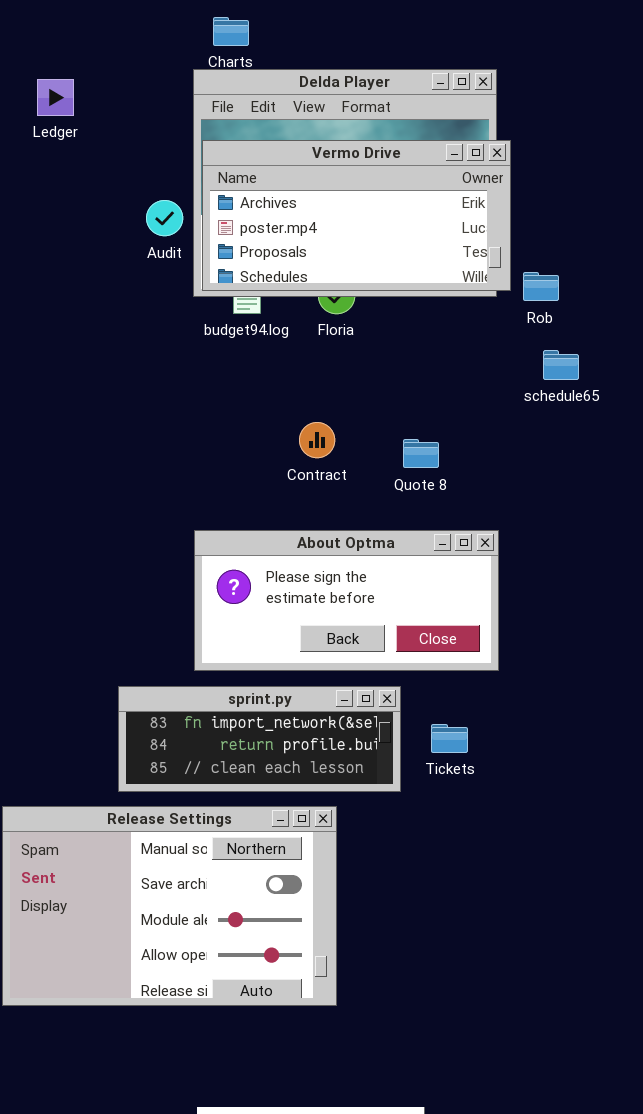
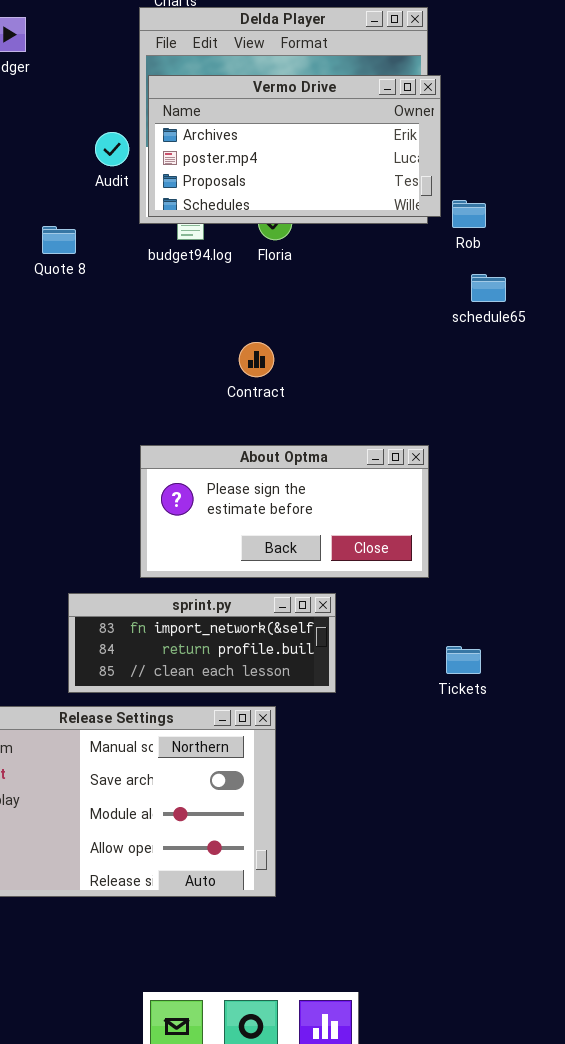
Quote 8: [403,439,439,468] -> [42,226,76,254], moved
Tickets: [431,724,468,753] -> [446,646,481,674], moved

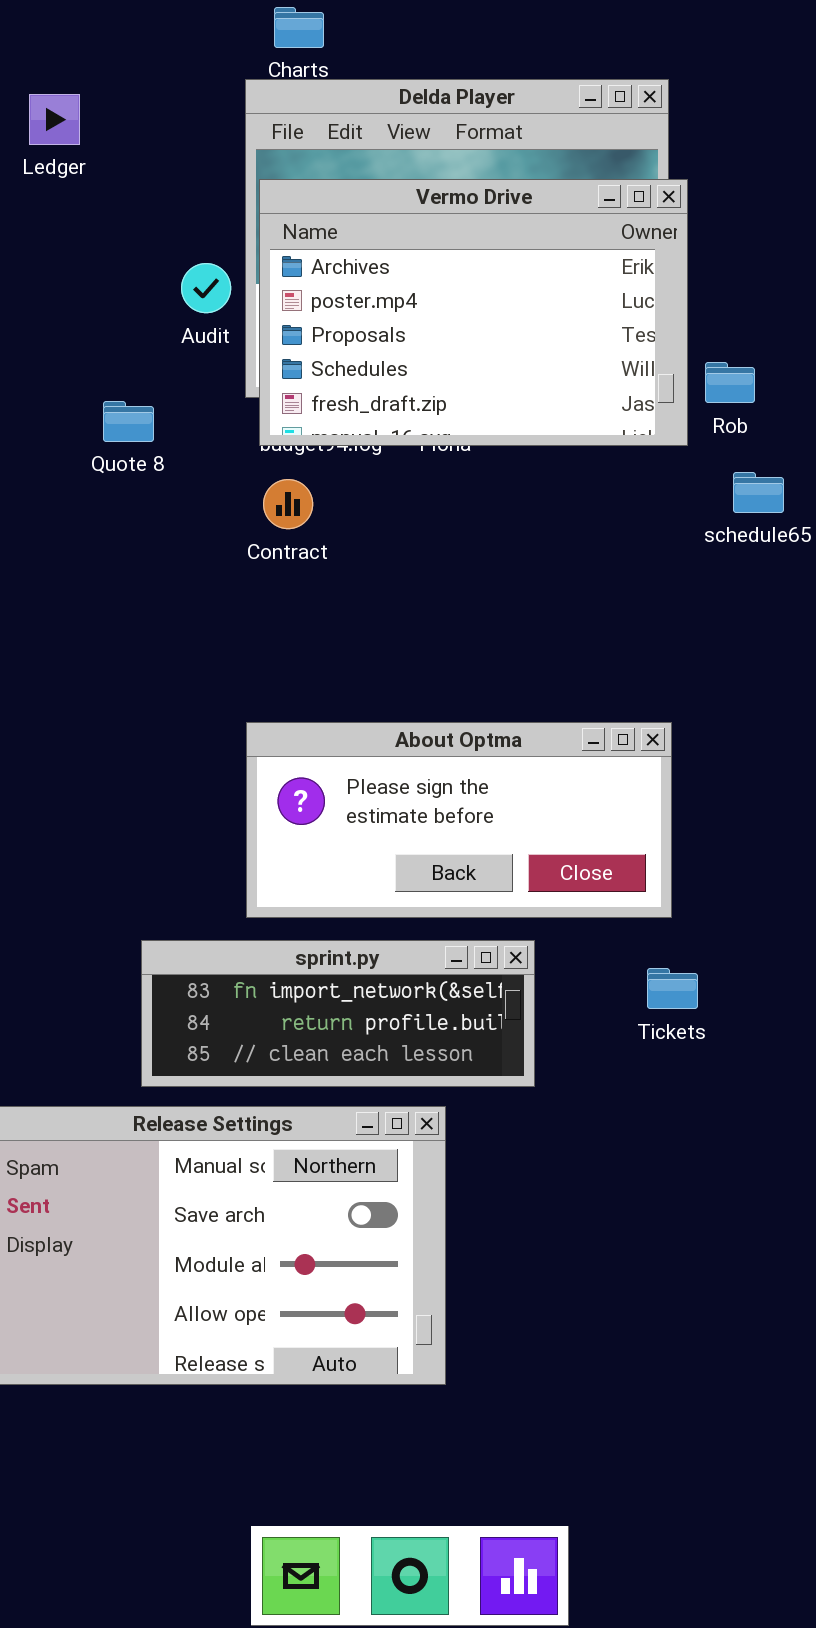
Vermo Drive: [148,75,441,217] -> [259,179,688,446], resized
Contract: [239,342,274,377] -> [263,479,313,529], moved
Tickets: [446,646,481,674] -> [647,968,698,1009], moved

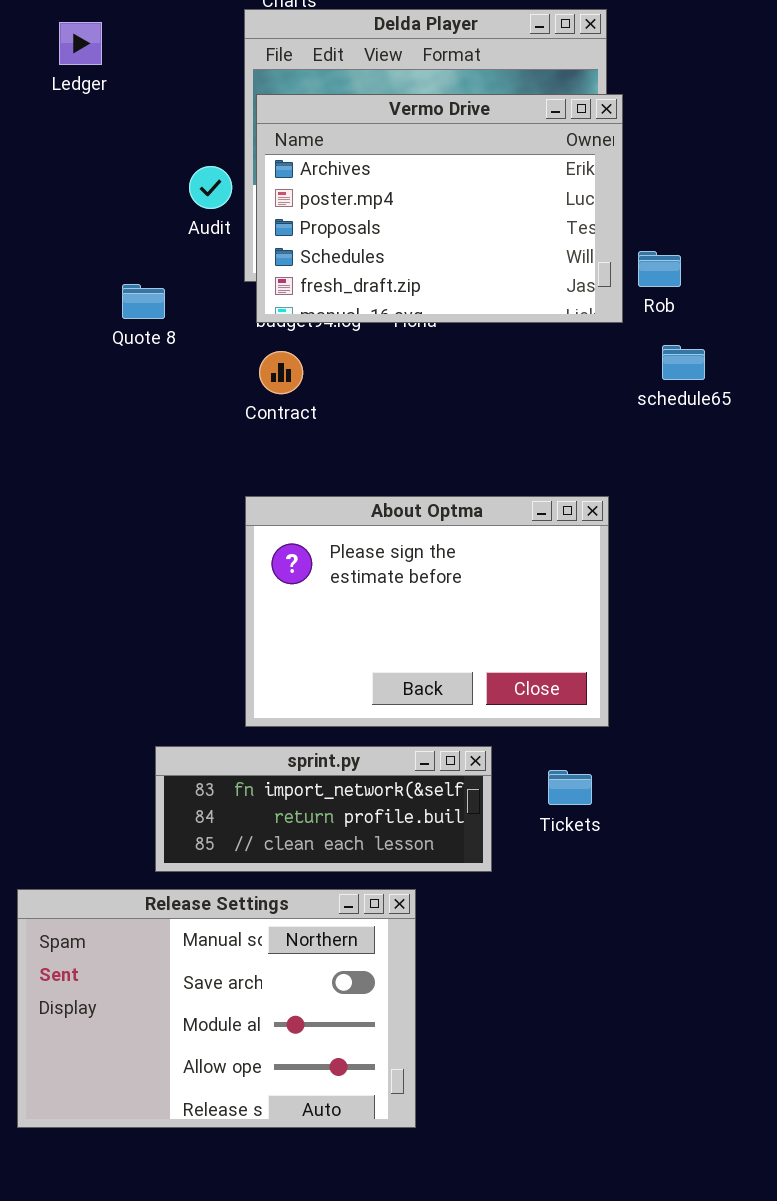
About Optma: [246,722,672,918] -> [245,496,609,727], resized
Tickets: [647,968,698,1009] -> [548,770,592,805], moved

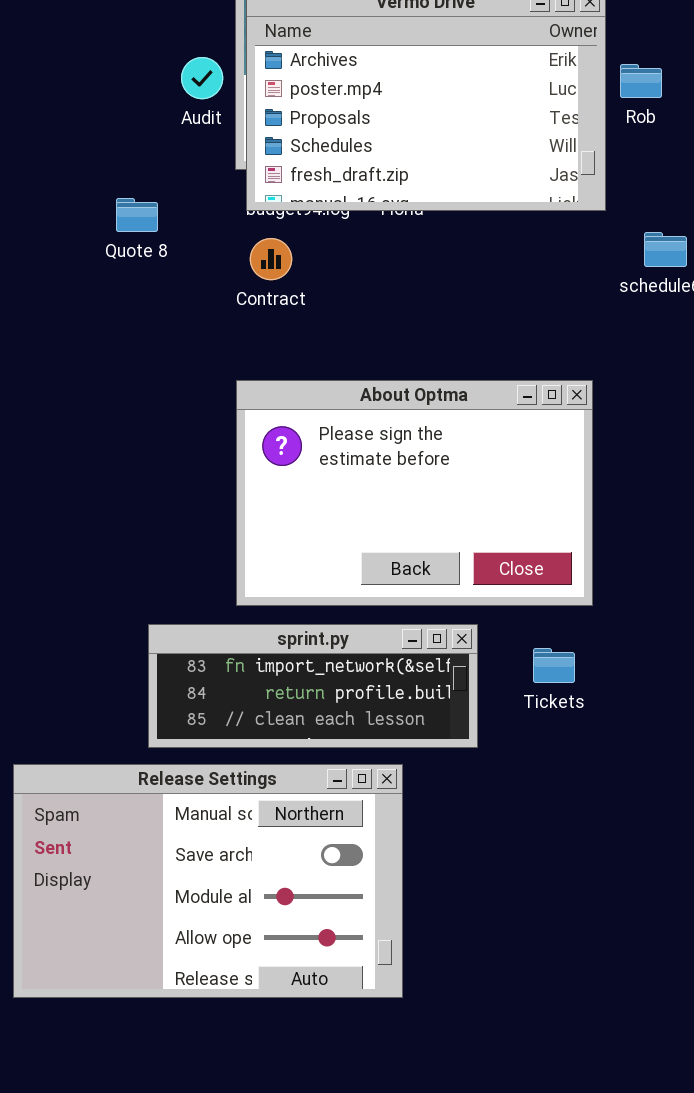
Rob: [638,251,681,287] -> [620,64,662,98], moved
Quote 8: [122,284,165,319] -> [116,198,158,232], moved

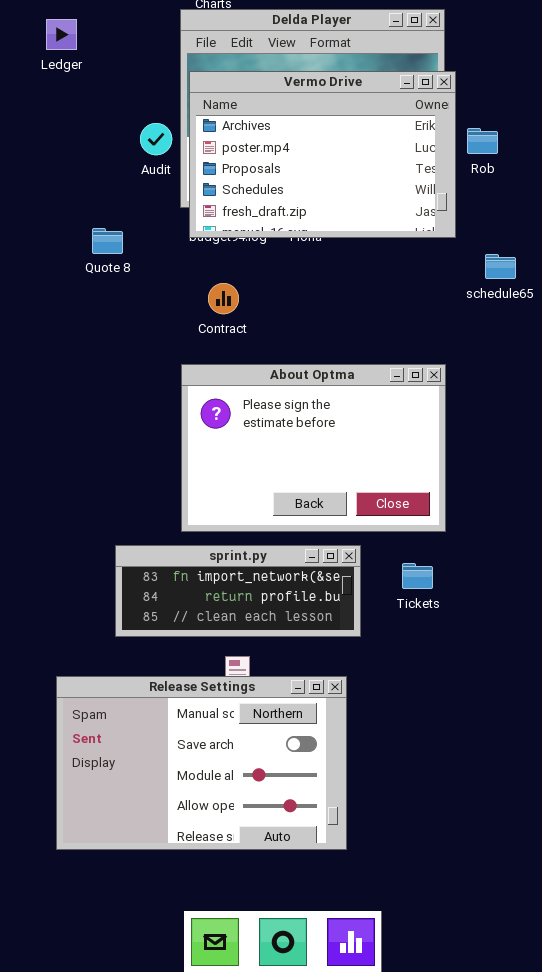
Contract: [250,238,292,280] -> [208,283,239,314], moved
Release Settings: [13,764,403,998] -> [56,676,347,850], moved

